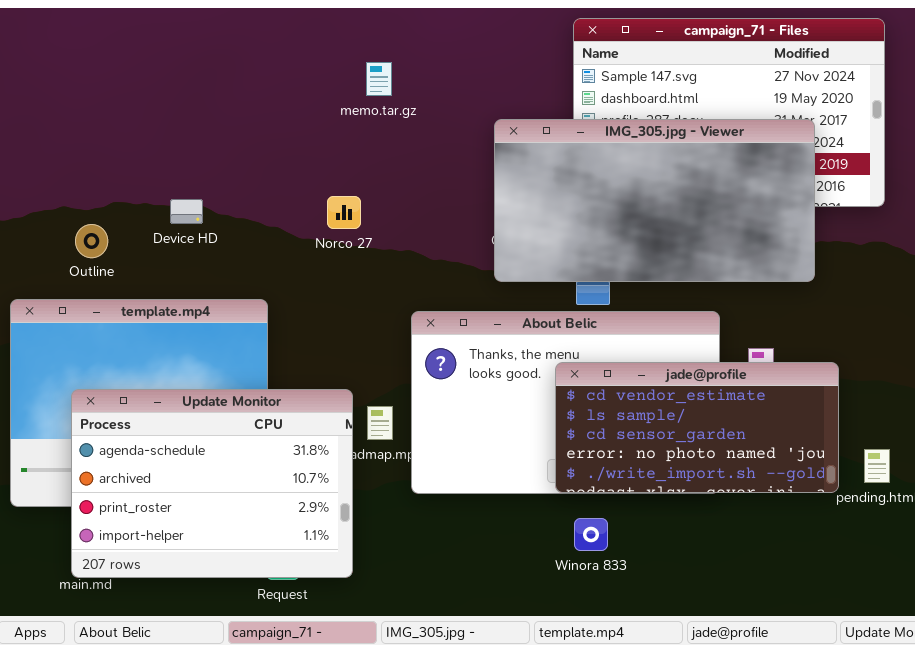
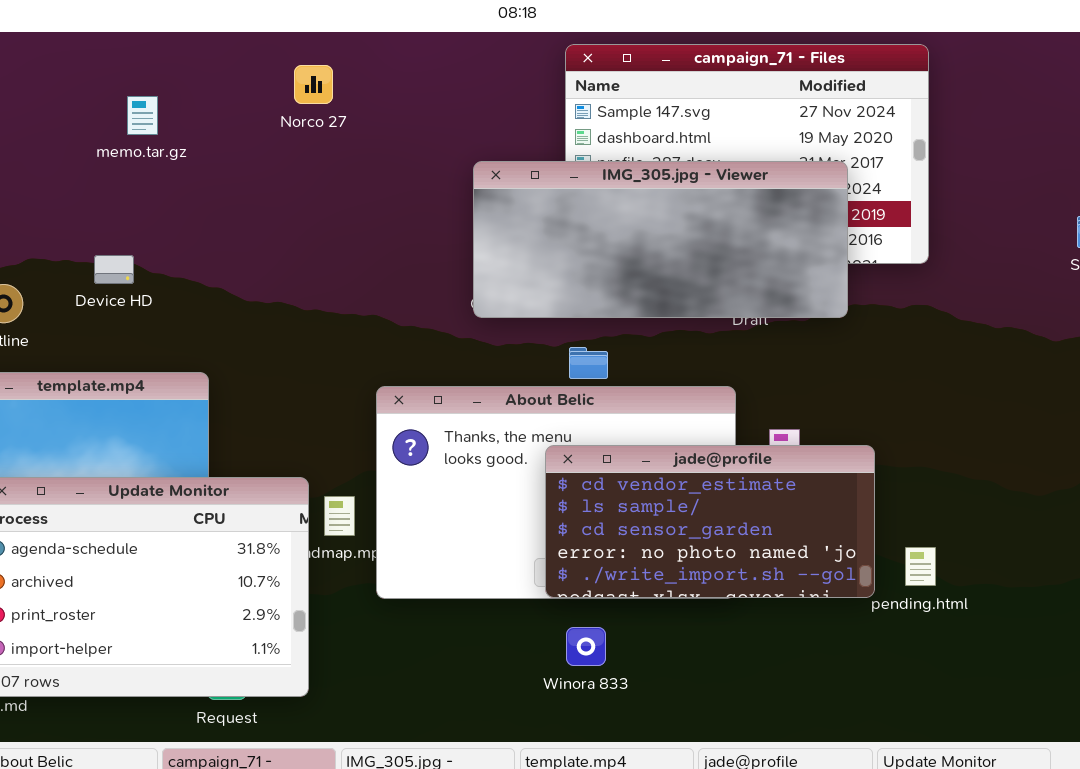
memo.tar.gz: [366,62,392,96] -> [127,96,158,135], moved
IMG_305.jpg - Viewer: [494,119,815,282] -> [473,161,848,318], resized
Norco 27: [327,196,361,229] -> [294,65,333,104], moved

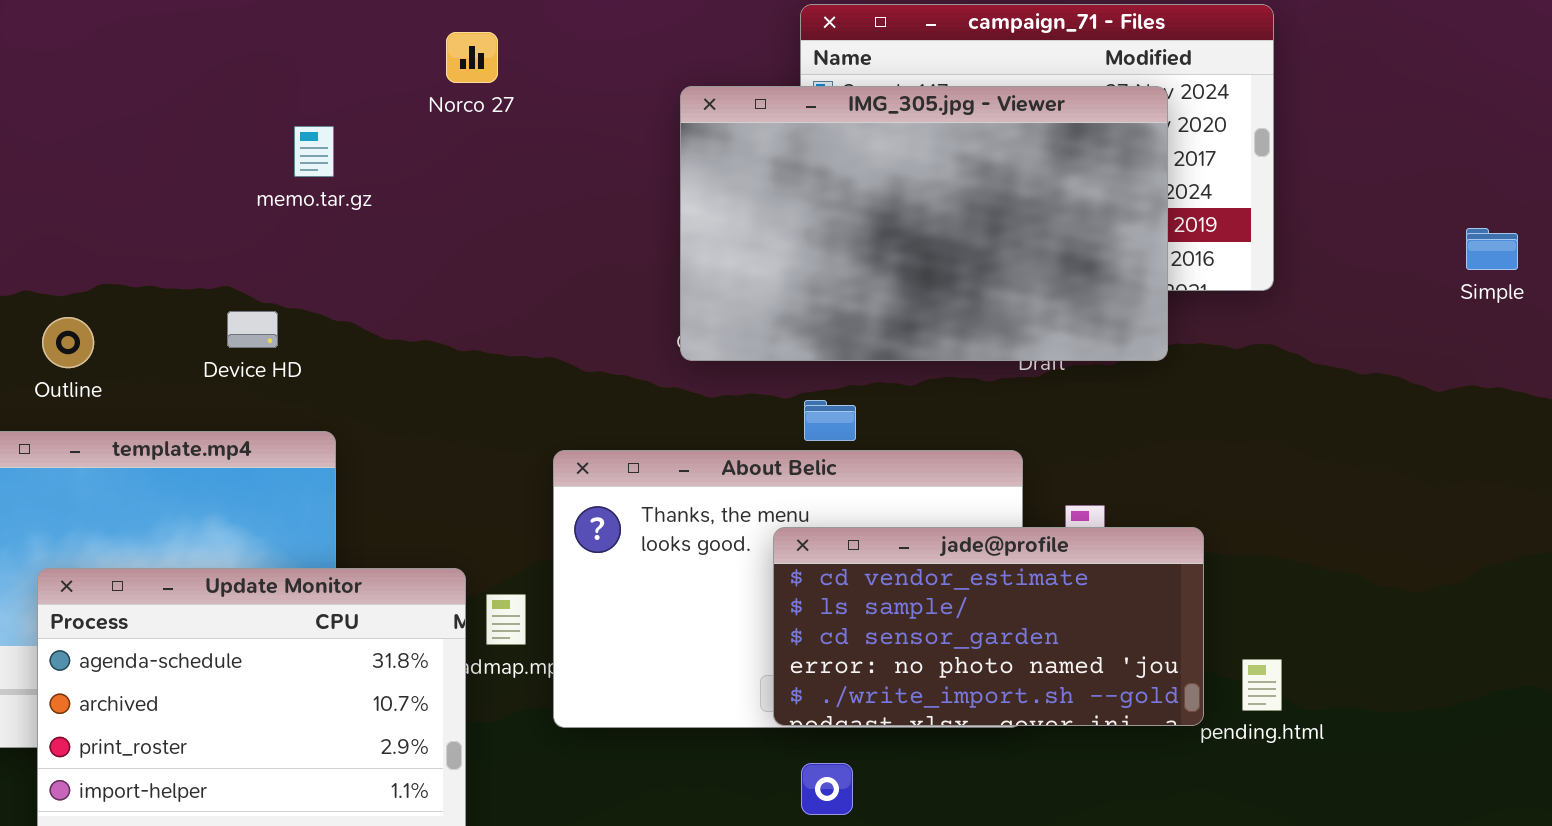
memo.tar.gz: [127,96,158,135] -> [294,126,334,177], moved
IMG_305.jpg - Viewer: [473,161,848,318] -> [680,86,1168,361], resized
Device HD: [94,255,134,284] -> [227,311,278,348], moved

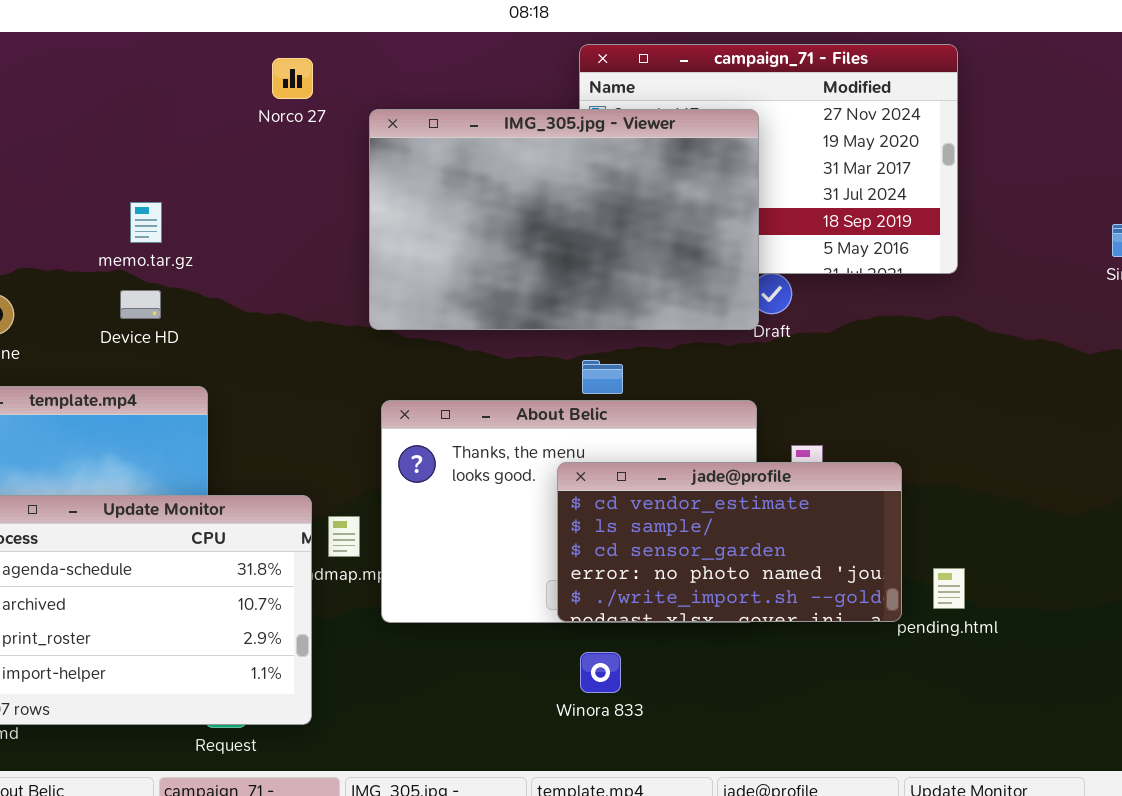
Norco 27: [446,32,498,83] -> [272,58,313,99], moved
IMG_305.jpg - Viewer: [680,86,1168,361] -> [369,109,759,330], moved
memo.tar.gz: [294,126,334,177] -> [130,202,162,243], moved

